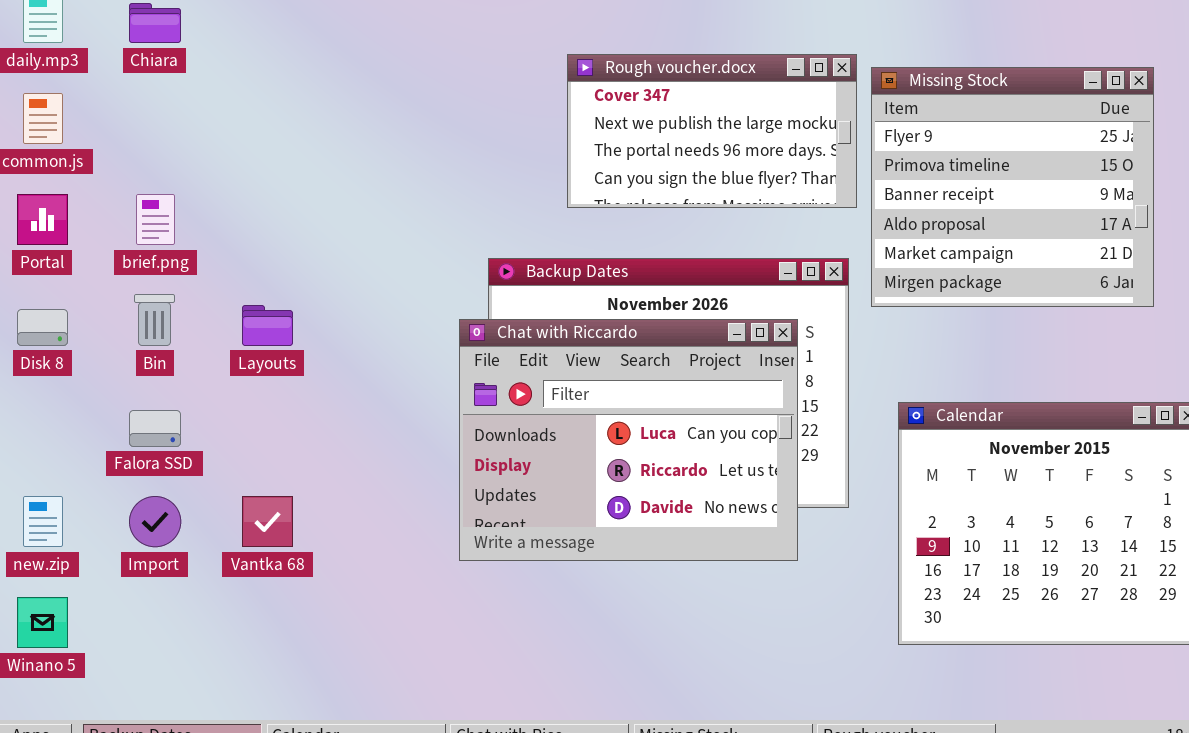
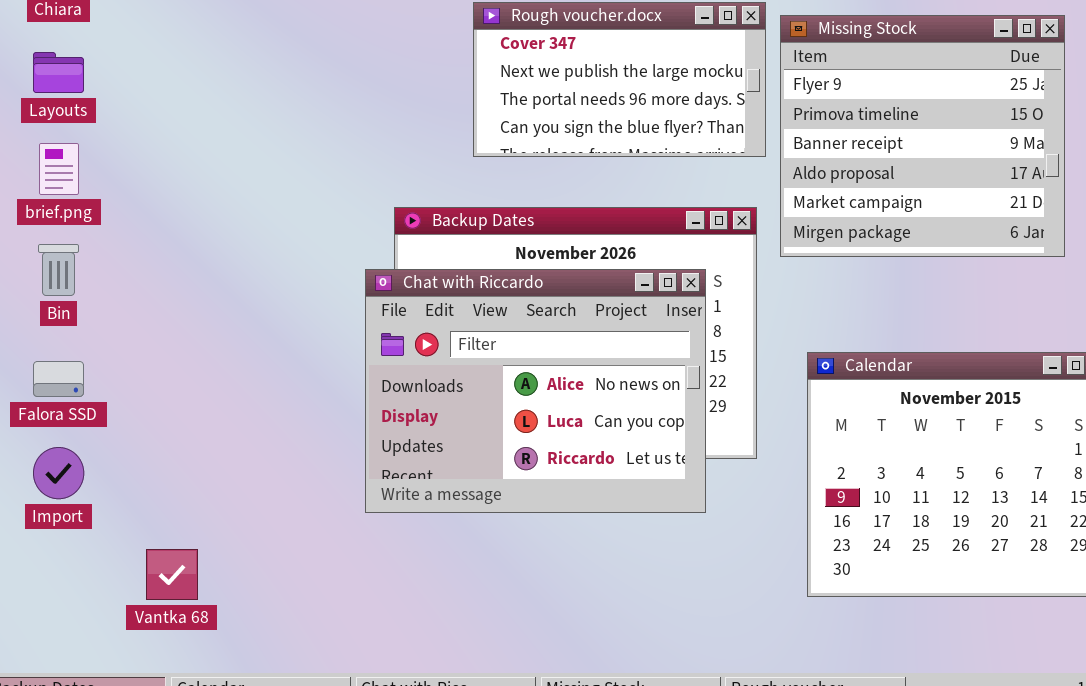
Layouts: [242,305,293,346] -> [33,52,84,93], moved
Chat with Riccardo: [459,319,798,561] -> [365,269,706,513], scrolled up 1 row
Vantka 68: [242,496,293,547] -> [146,549,198,600], moved

